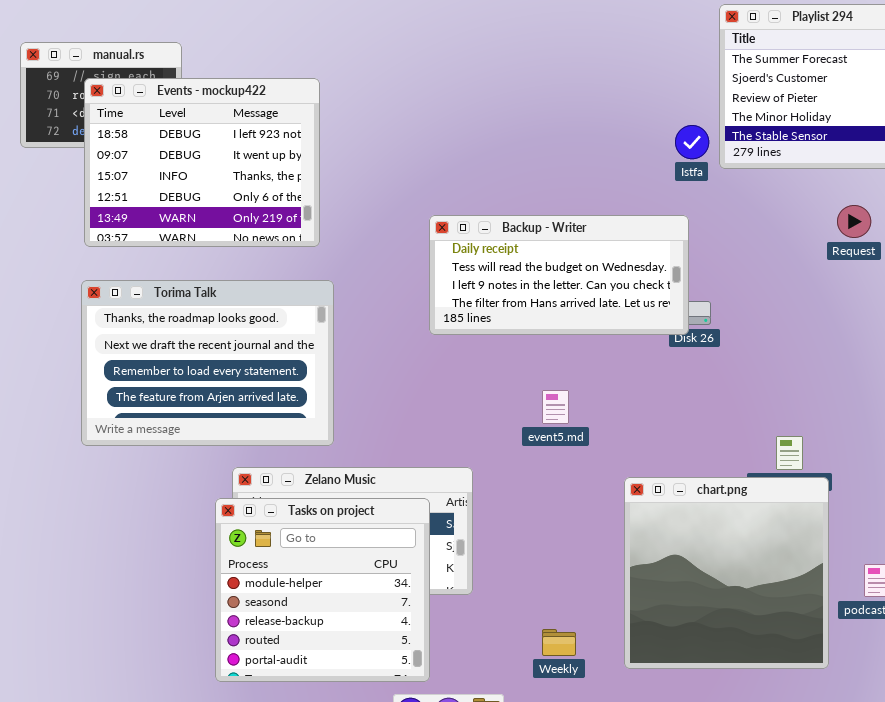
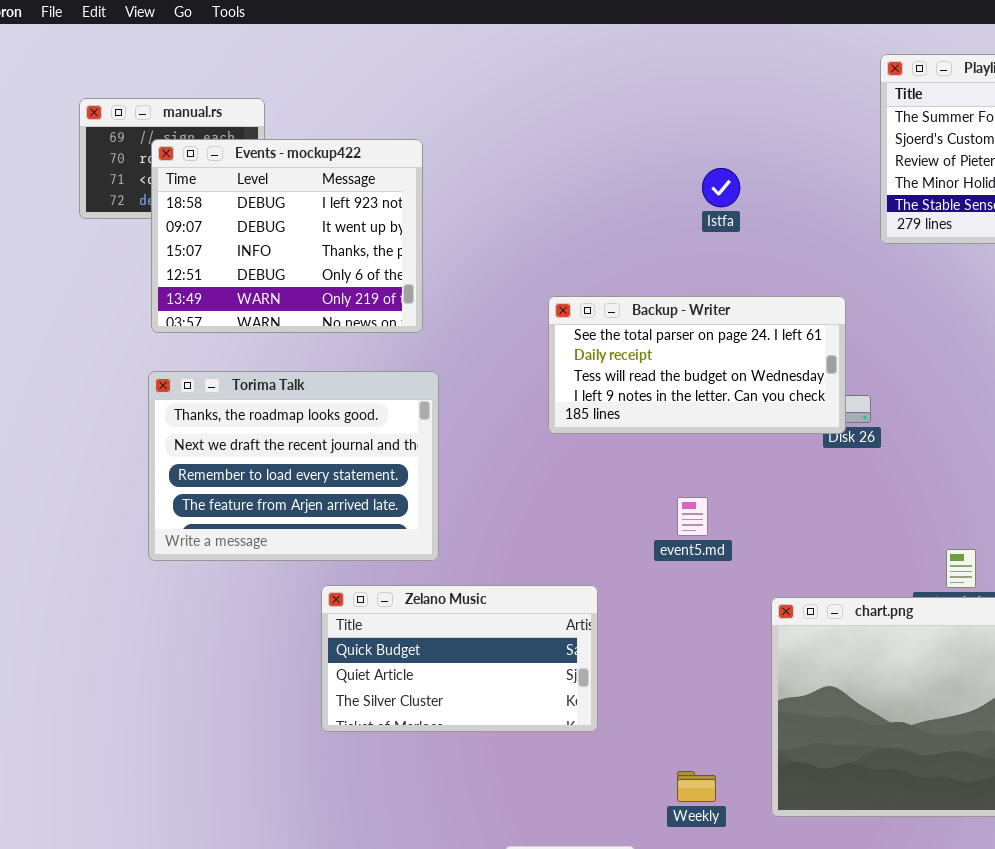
Istfa: [675,125,709,159] -> [702,168,740,207], moved
Backup - Writer: [429,215,689,335] -> [548,296,846,434], scrolled up 1 row
Tasks on project: [215,498,430,682] -> none, closed

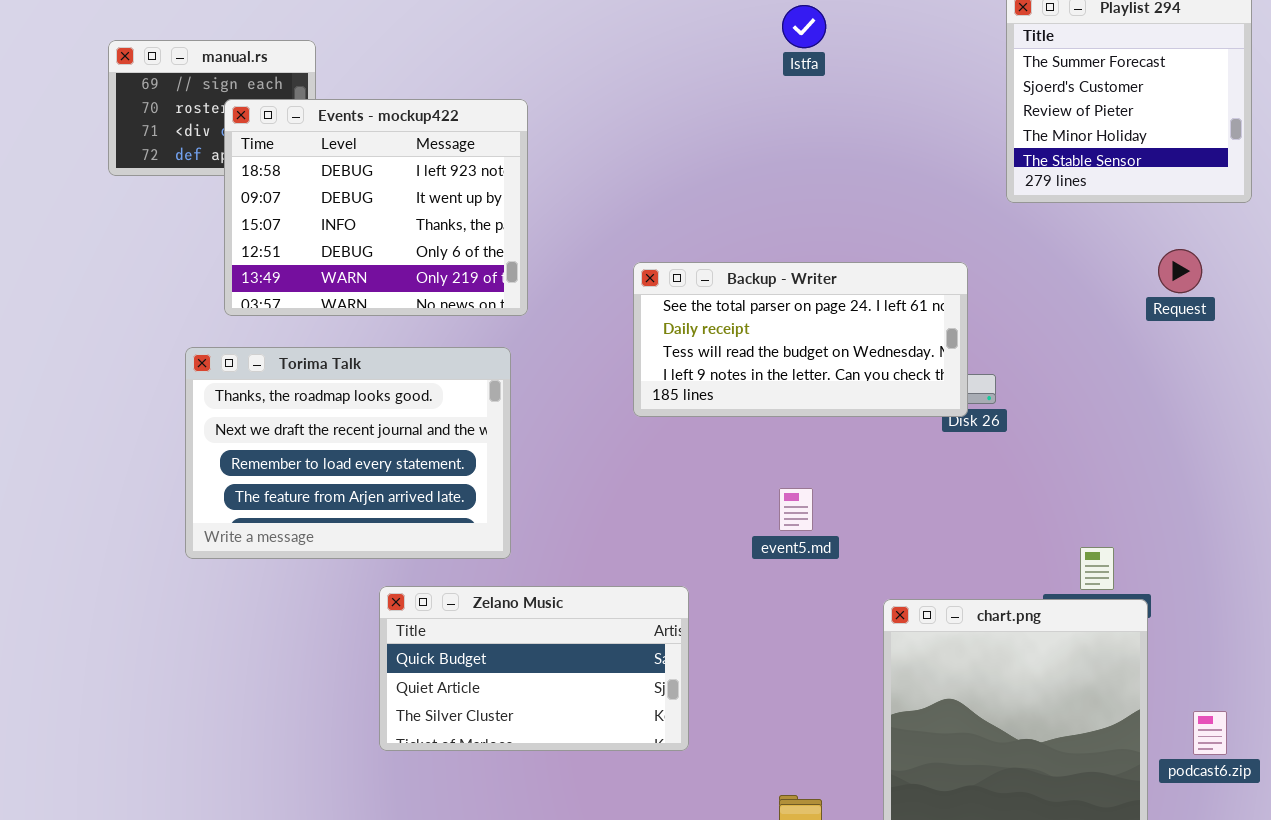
Events - mockup422: [151,139,423,333] -> [224,99,528,316], moved
Istfa: [702,168,740,207] -> [782,5,826,48], moved

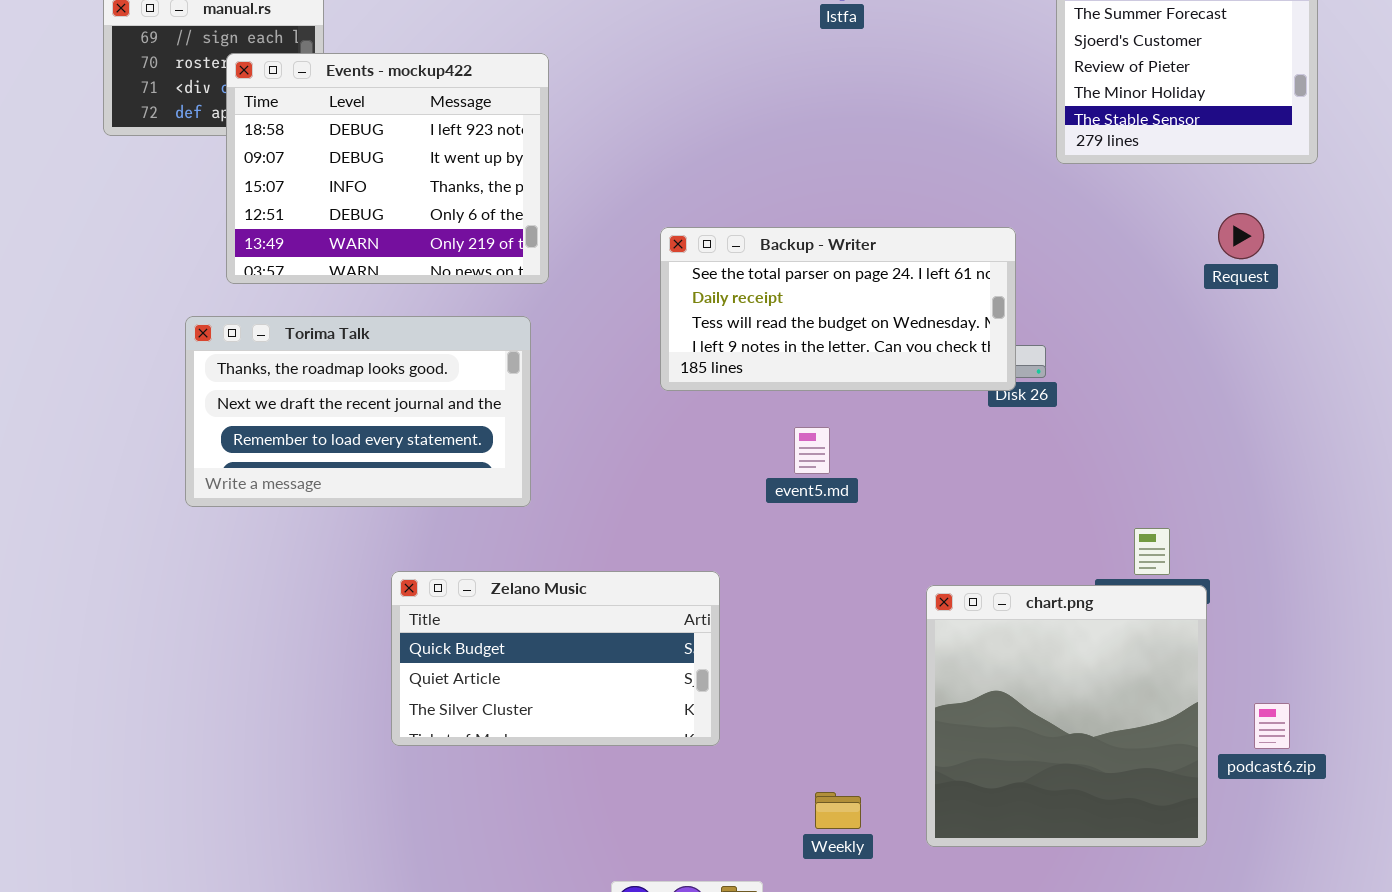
Torima Talk: [185,347,511,559] -> [185,316,531,507], resized
event5.md: [779,488,813,531] -> [794,427,830,474], moved

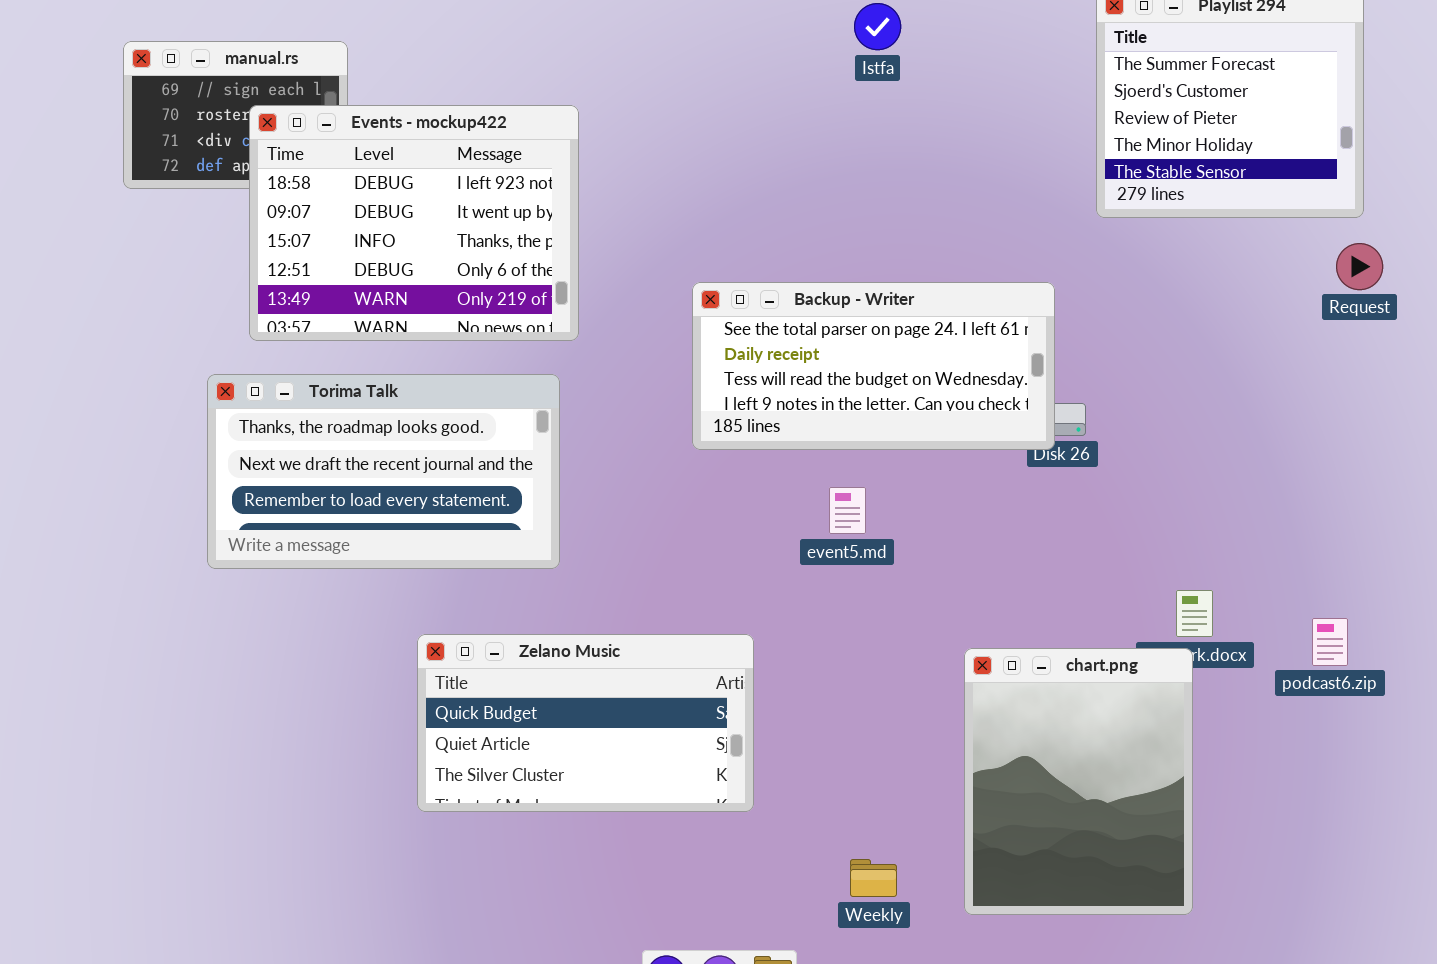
Request: [1218,213,1264,259] -> [1336,243,1383,290], moved
chart.png: [926,585,1207,847] -> [964,648,1193,915], resized
podcast6.zip: [1254,703,1290,749] -> [1312,618,1348,666], moved

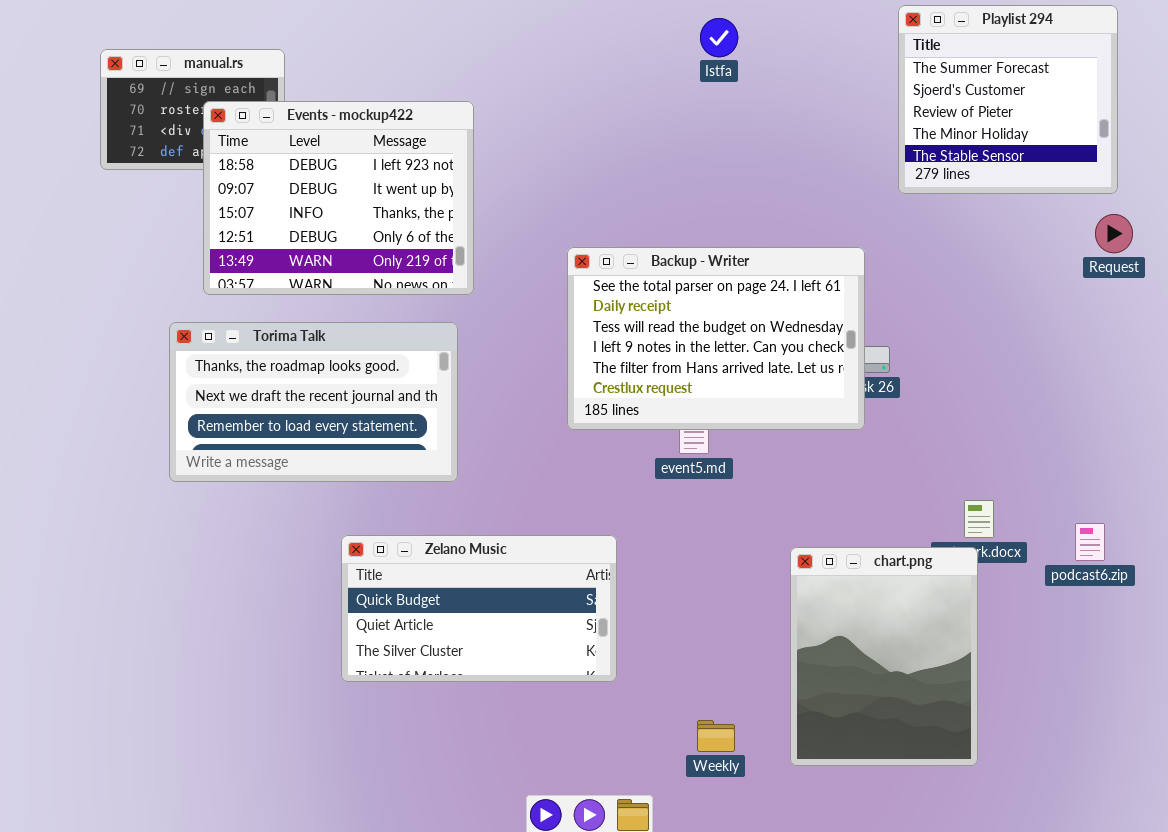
Backup - Writer: [692,282,1055,450] -> [567,247,865,430], resized

